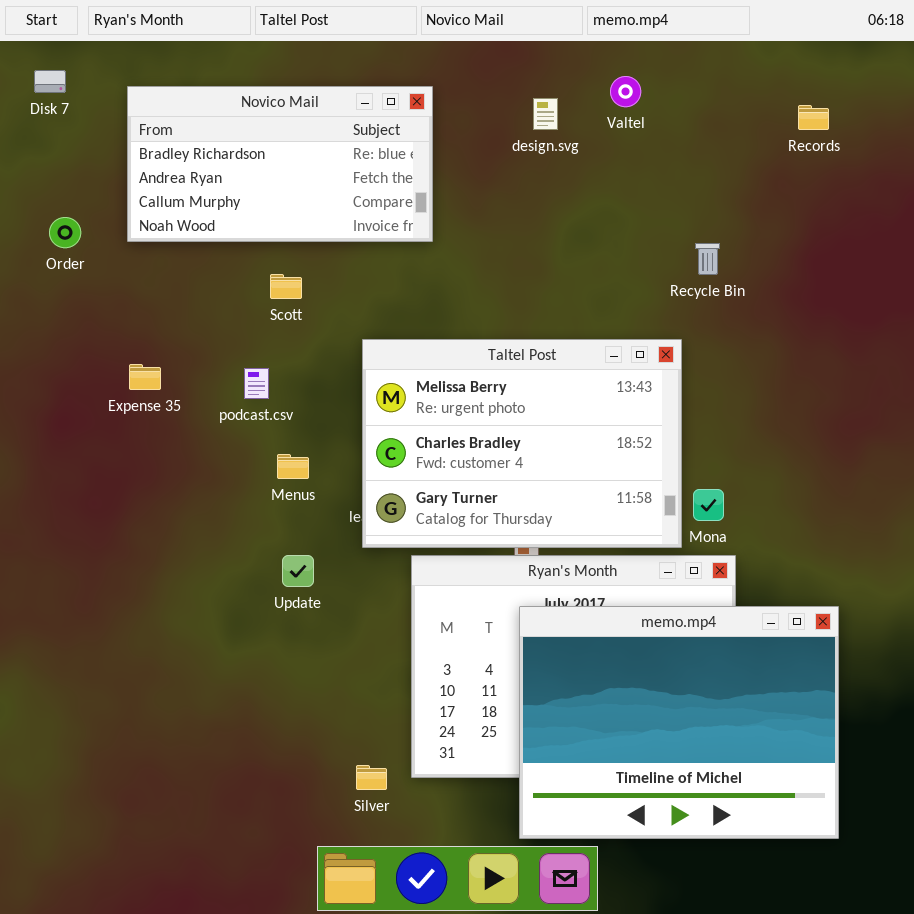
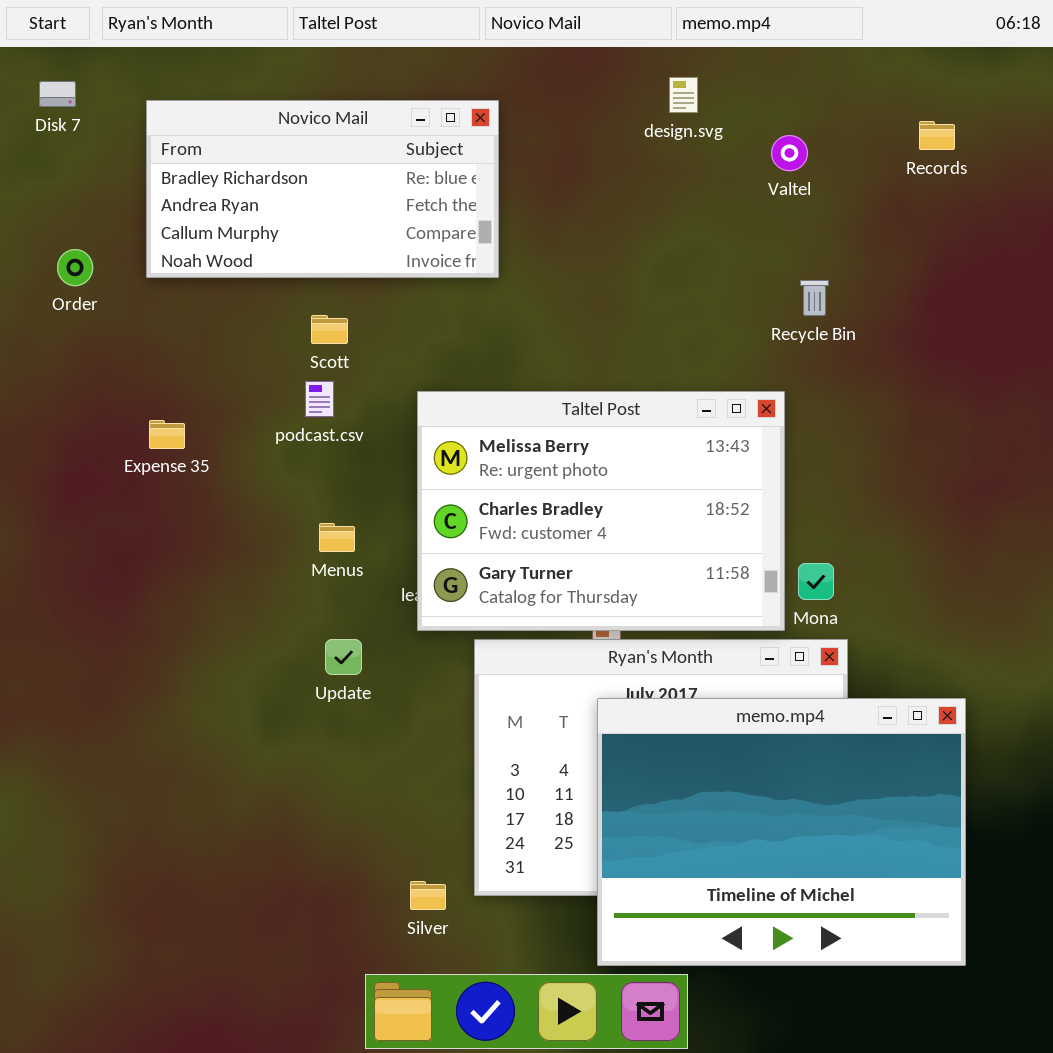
Valtel: [610,76,641,107] -> [771,135,808,171], moved
design.svg: [533,98,558,130] -> [669,77,698,113], moved
podcast.csv: [244,368,269,399] -> [305,381,334,417], moved

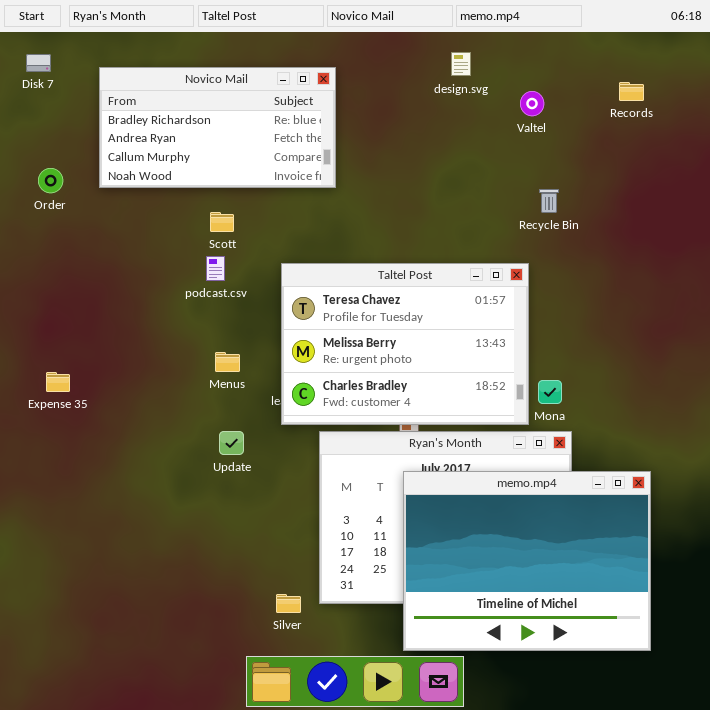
Taltel Post: [417,391,785,631] -> [281,263,529,425], scrolled up 1 row
Expense 35: [149,420,185,449] -> [46,372,70,392], moved

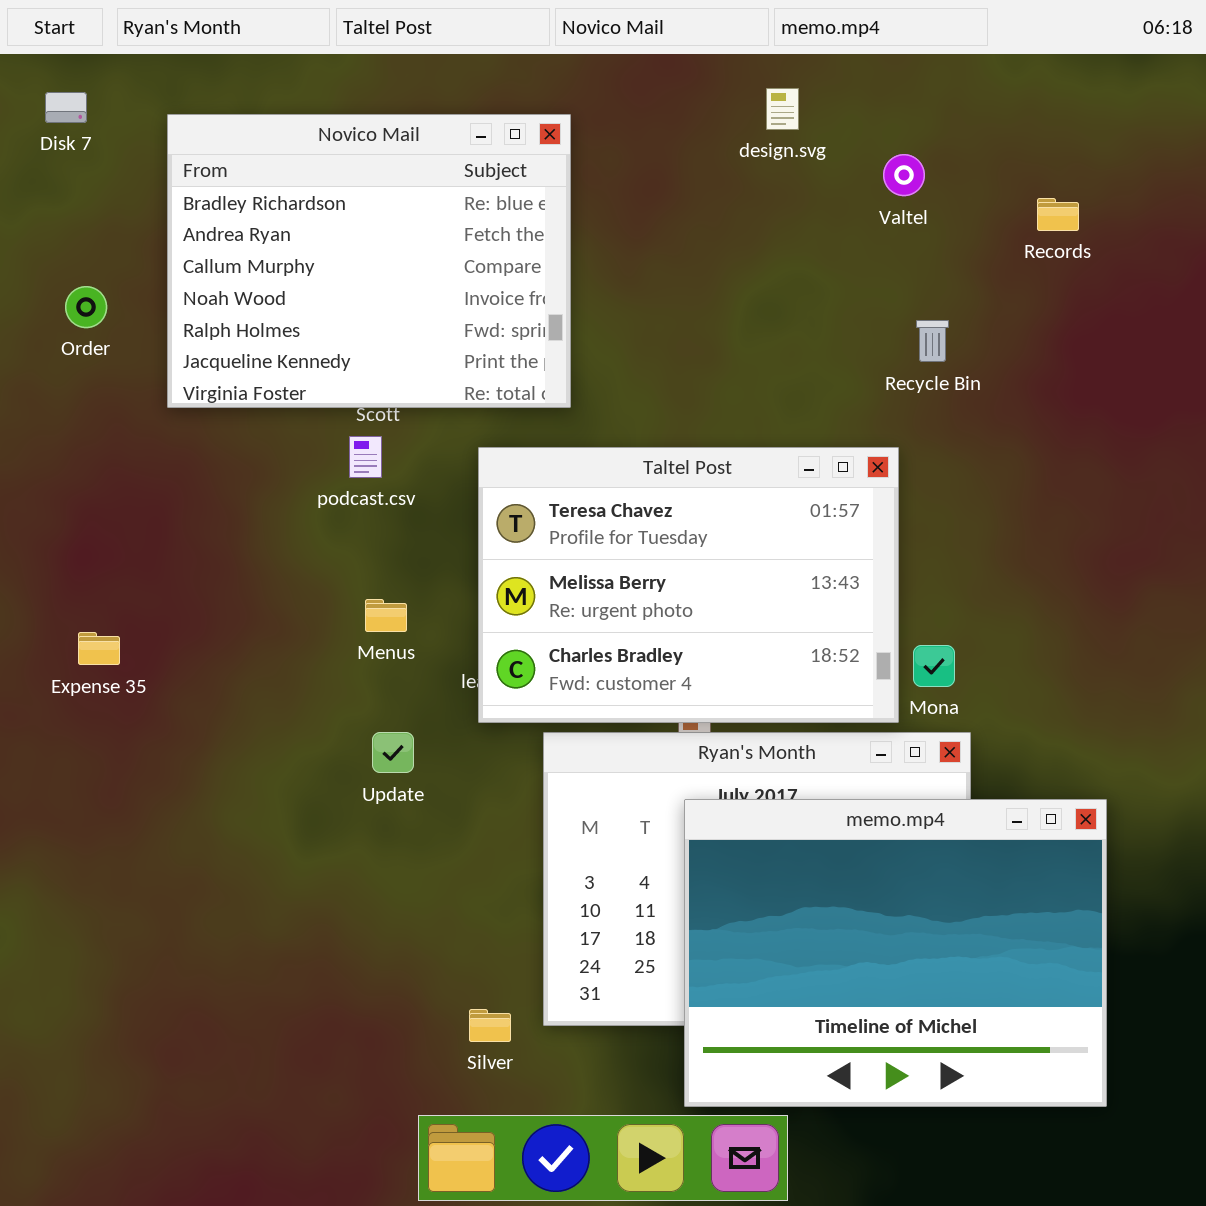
Novico Mail: [99,67,336,188] -> [167,114,571,408], resized
Records: [619,82,644,101] -> [1037,198,1079,231], moved

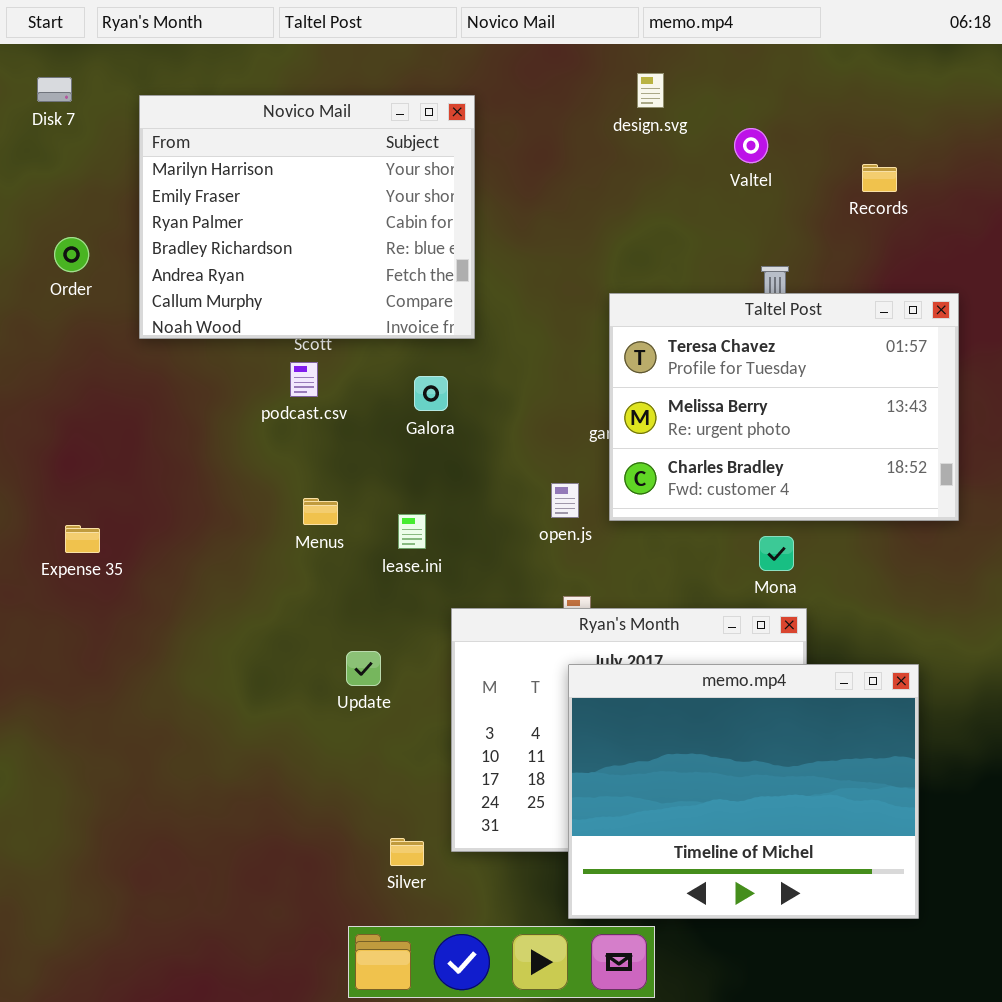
Novico Mail: [167,114,571,408] -> [139,95,475,339], scrolled up 3 rows
Taltel Post: [478,447,899,723] -> [609,293,959,521], moved
Update: [372,732,414,773] -> [346,651,381,686], moved

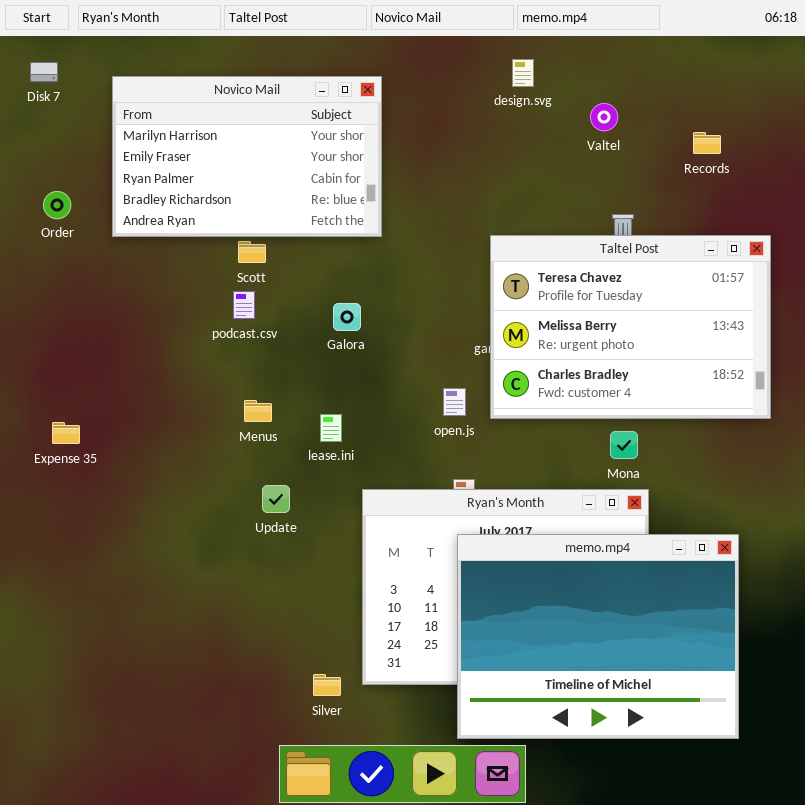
Novico Mail: [139,95,475,339] -> [112,76,382,237], resized
Update: [346,651,381,686] -> [262,485,290,513], moved

